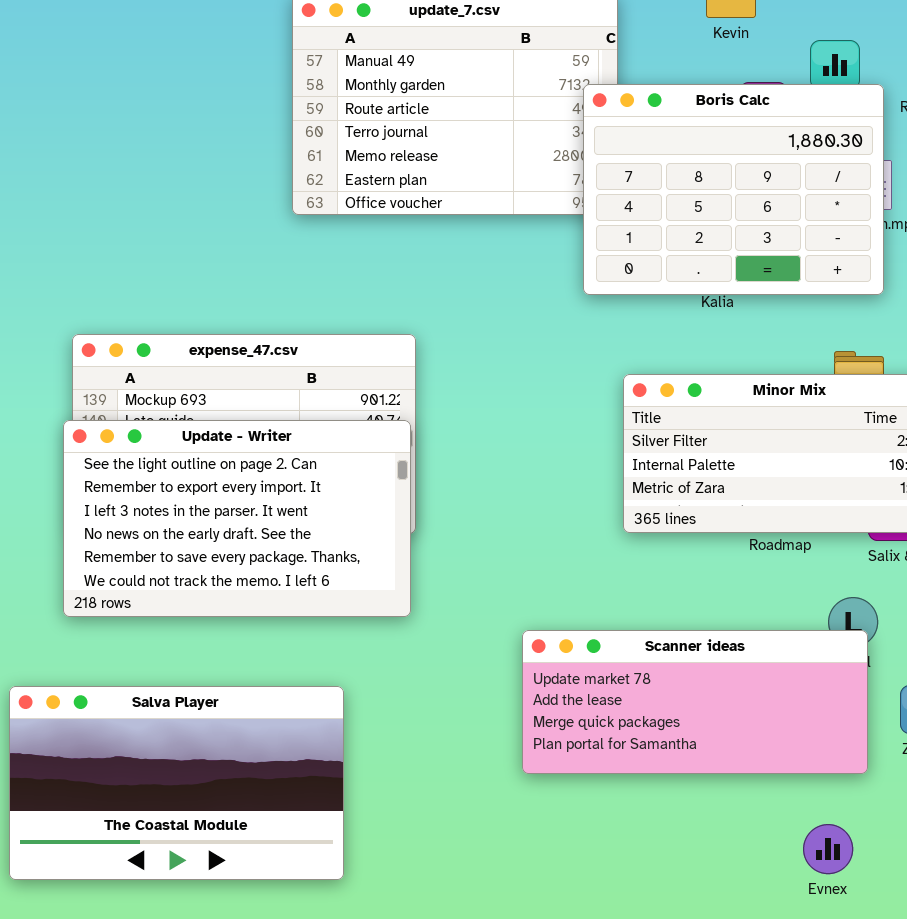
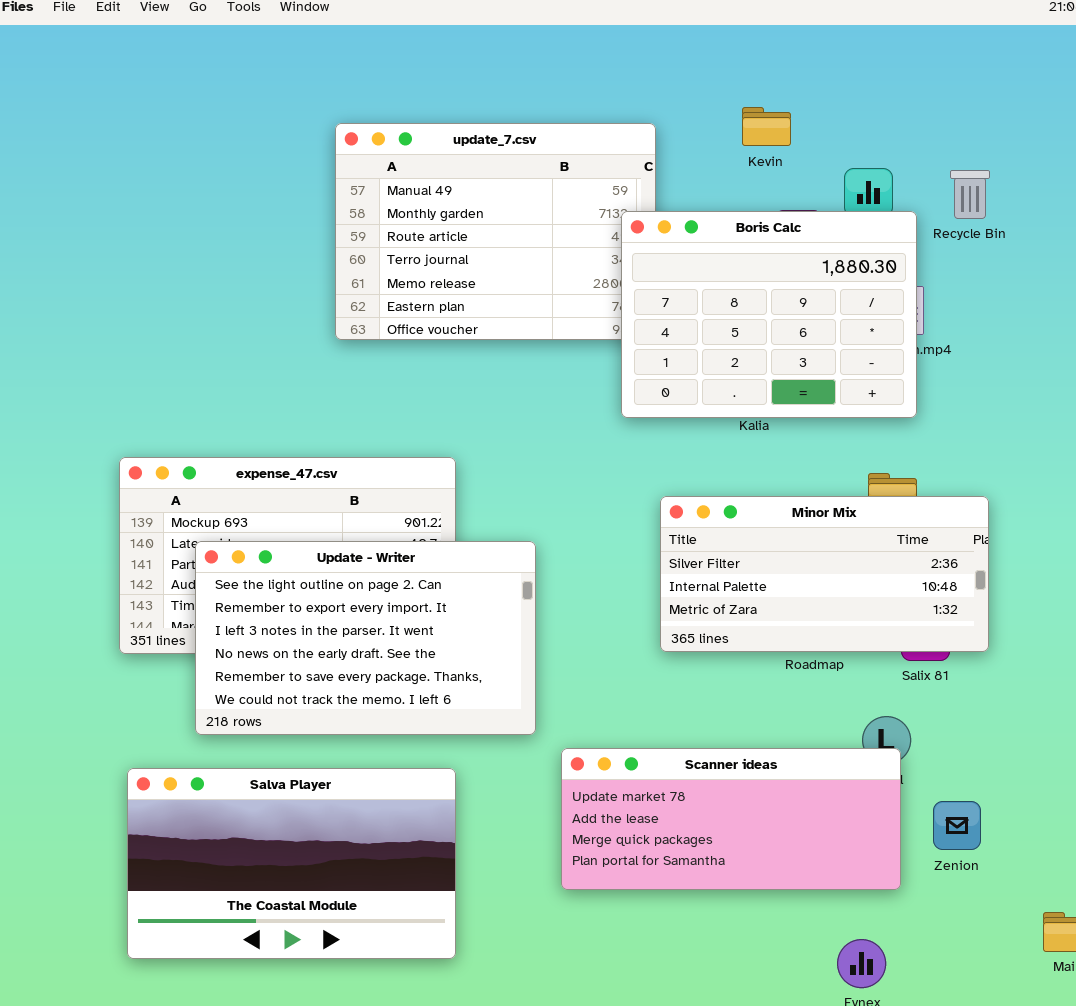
Update - Writer: [63,420,411,617] -> [195,541,536,735], moved
Salva Player: [9,686,344,880] -> [127,768,456,959], moved

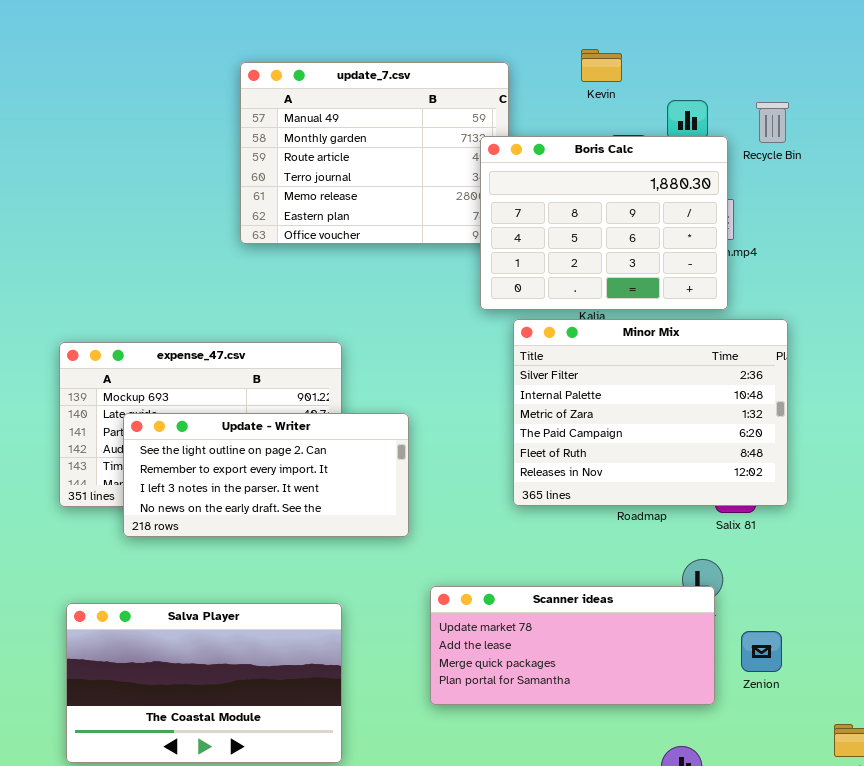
Minor Mix: [660,496,989,652] -> [513,319,788,506], resized
Update - Writer: [195,541,536,735] -> [123,413,409,537], resized

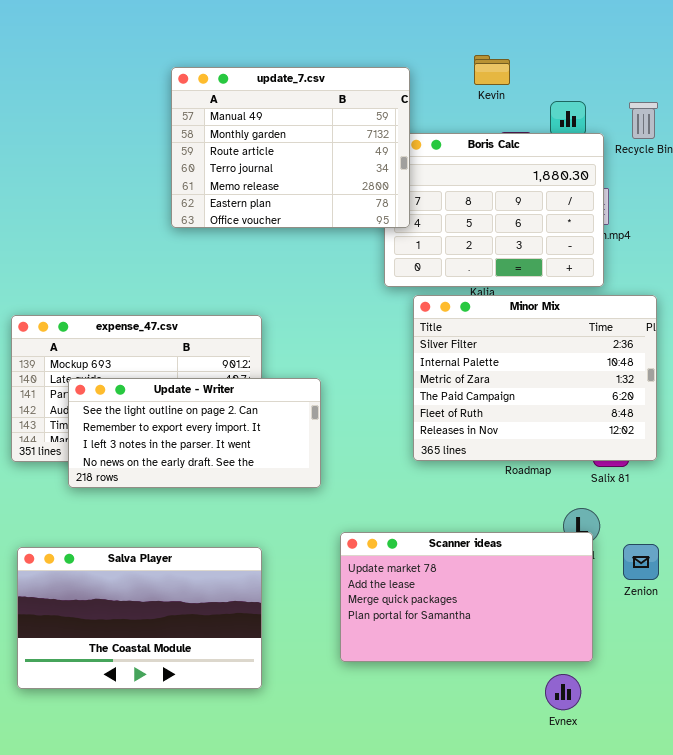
update_7.csv: [240,62,509,244] -> [171,67,410,228], raised
Scanner ideas: [430,586,715,705] -> [340,532,593,662], resized
Zenion: [741,631,782,672] -> [623,544,659,580], moved

